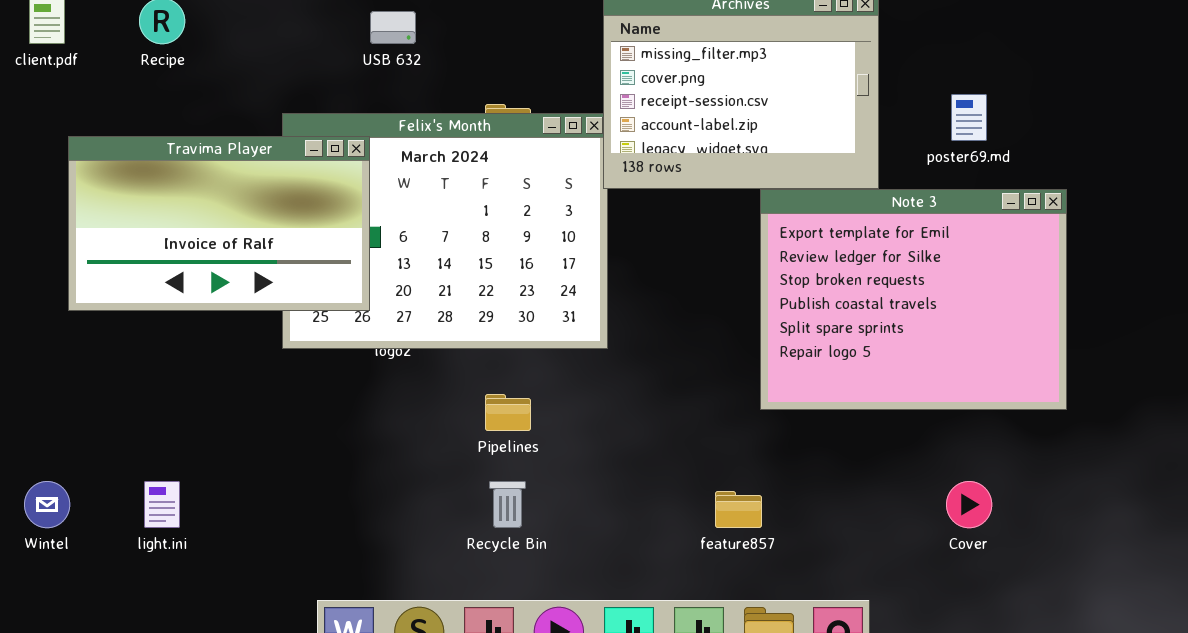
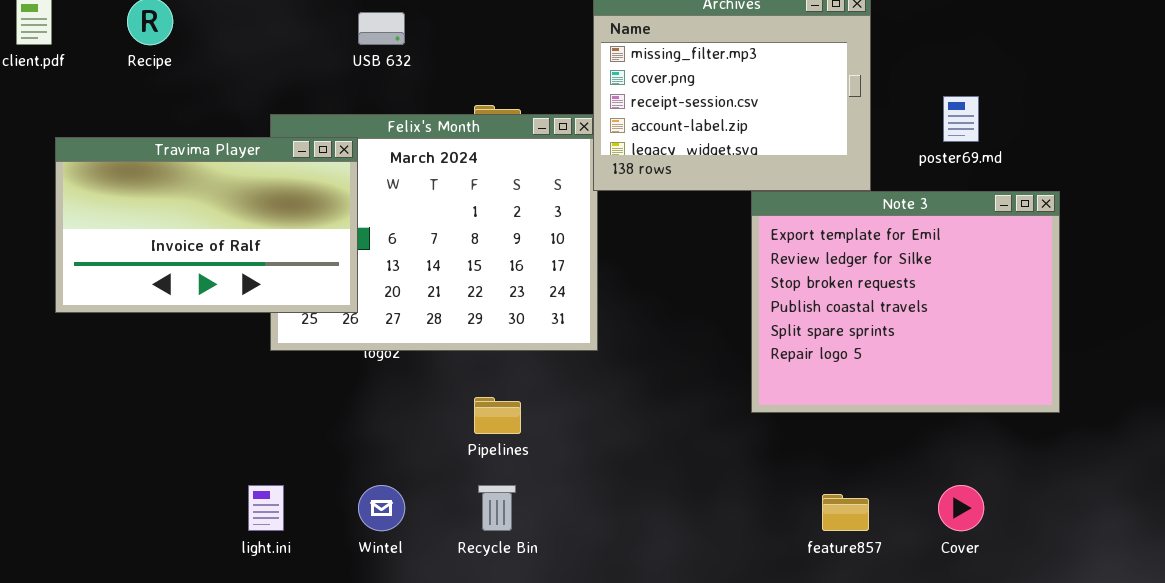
Wintel: [24,481,70,528] -> [358,485,405,531], moved
light.ini: [144,481,180,528] -> [248,485,284,531], moved
feature857: [715,491,762,528] -> [822,494,869,531], moved

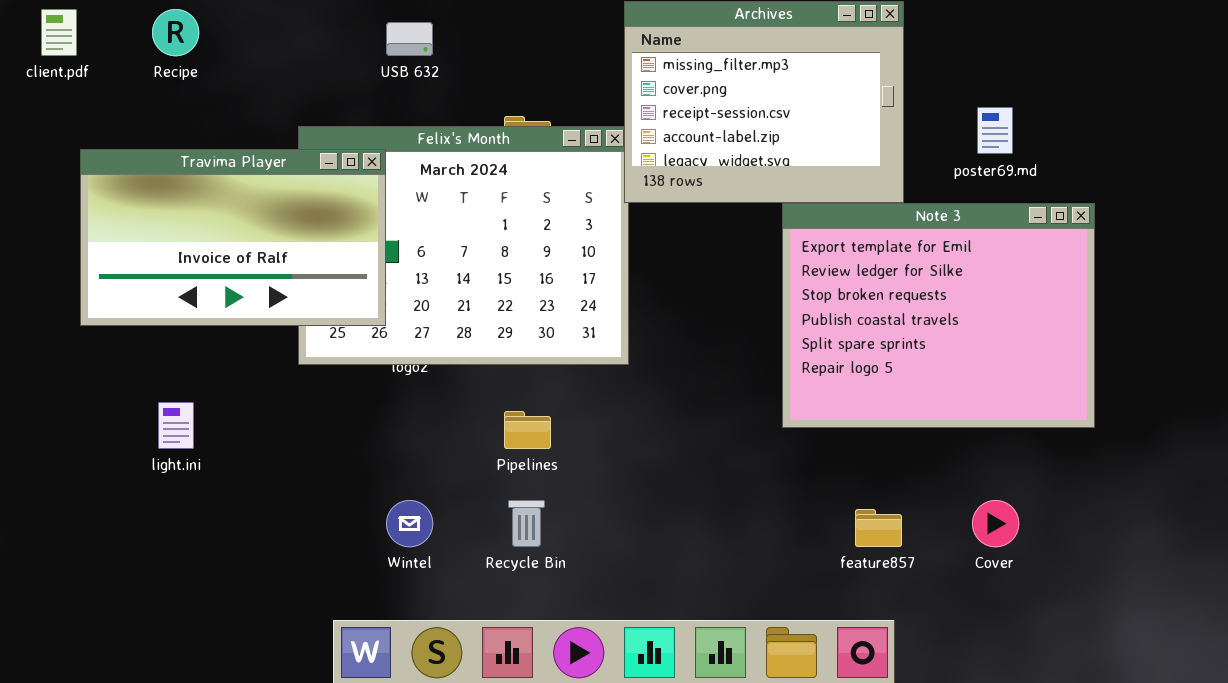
light.ini: [248,485,284,531] -> [158,402,194,449], moved

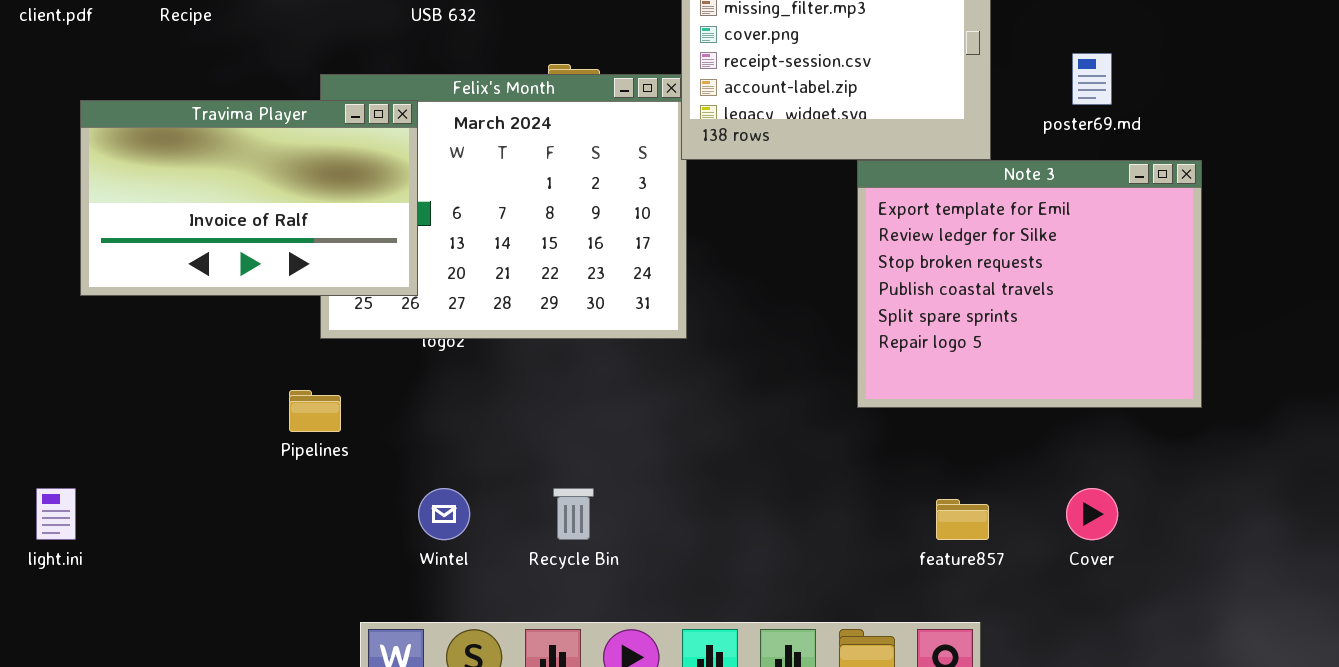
light.ini: [158,402,194,449] -> [36,488,76,540], moved
Pipelines: [504,411,551,449] -> [289,390,341,432], moved

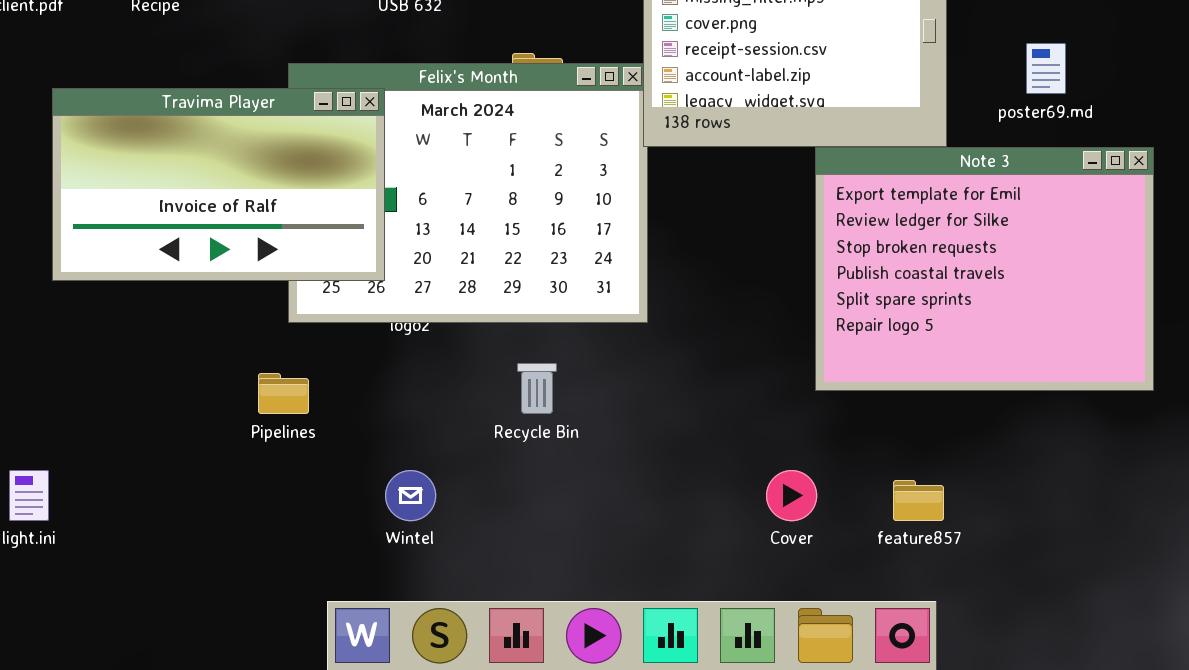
Recycle Bin: [553,488,594,540] -> [517,363,557,414], moved
Cover: [1066,488,1118,540] -> [766,470,817,521], moved

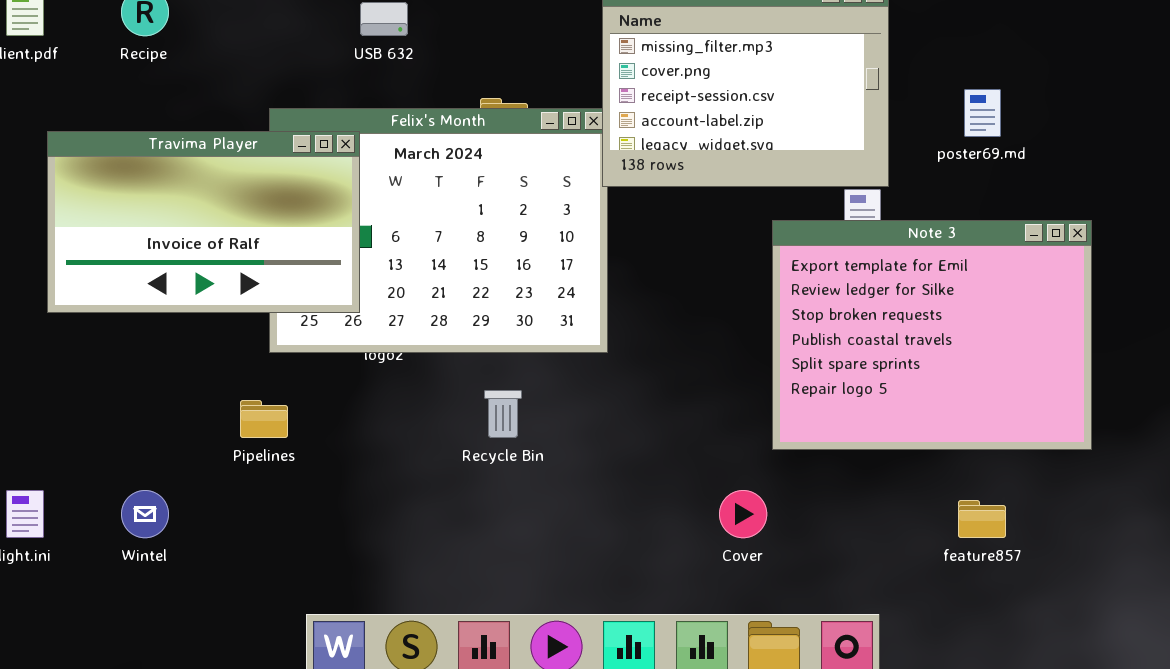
Note 3: [815,147,1154,391] -> [772,220,1092,450], moved
Wintel: [385,470,436,521] -> [121,490,169,538], moved
feature857: [893,480,944,521] -> [958,500,1006,538], moved

